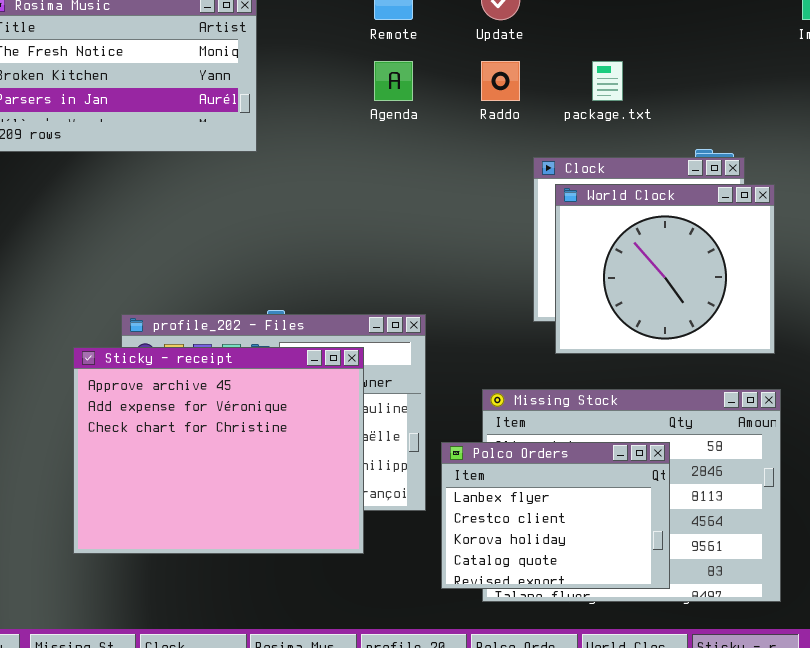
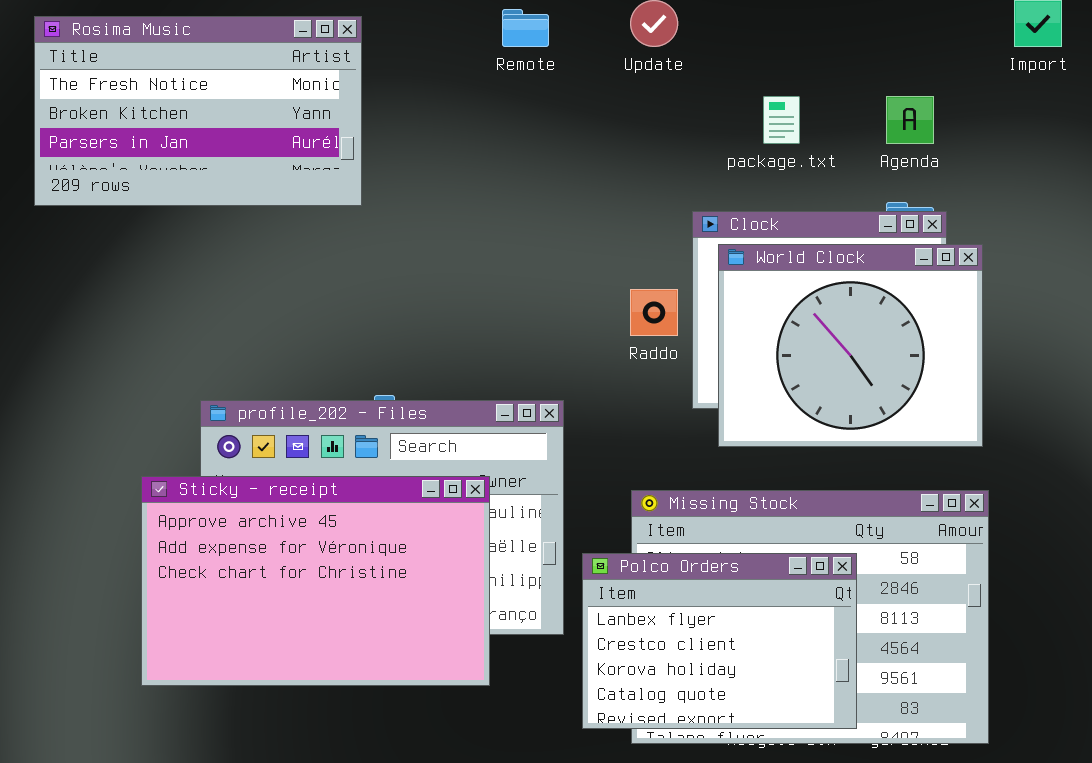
Agenda: [374,61,413,101] -> [886,96,934,144], moved
Raddo: [481,61,520,101] -> [630,289,678,336], moved
Sticky - receipt: [73,347,364,554] -> [141,476,490,686], resized

